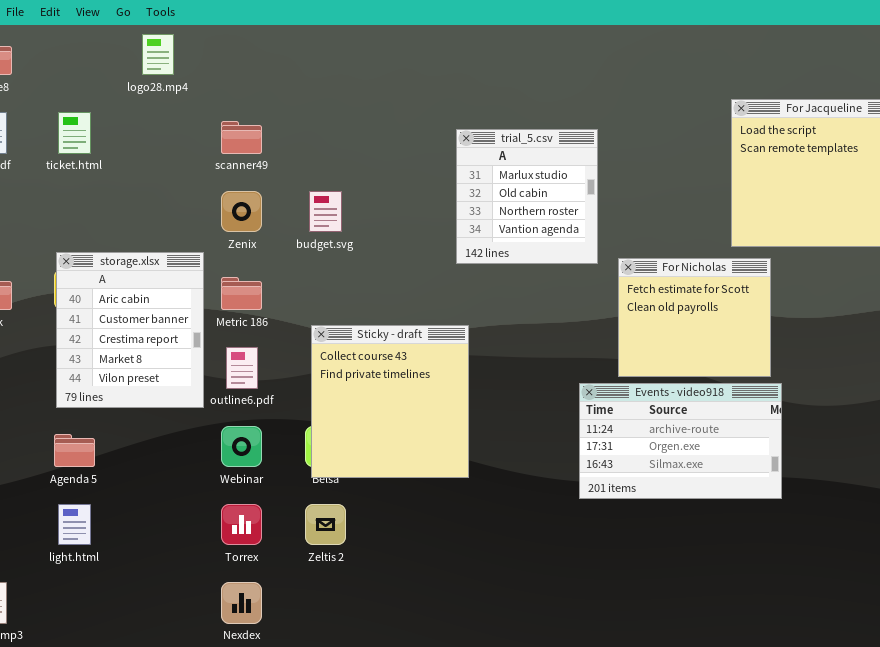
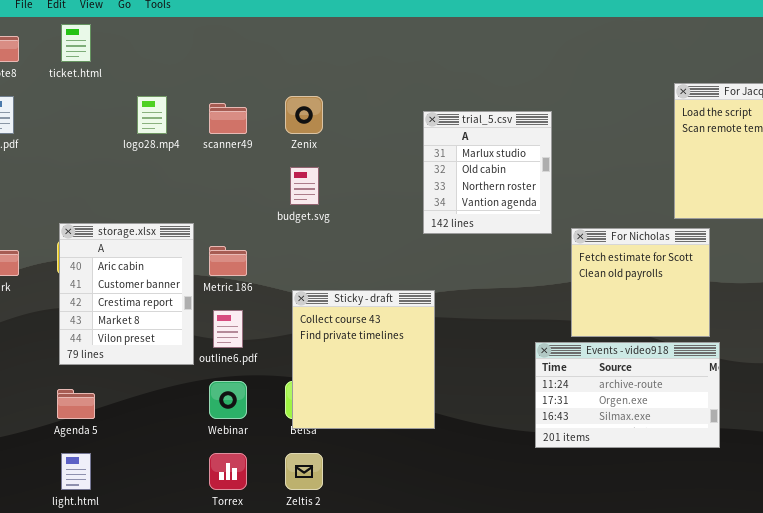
logo28.mp4: [142,34,174,75] -> [137,96,167,134], moved
ticket.html: [58,112,91,154] -> [61,24,91,62], moved
Zenix: [221,191,262,232] -> [285,96,323,134], moved

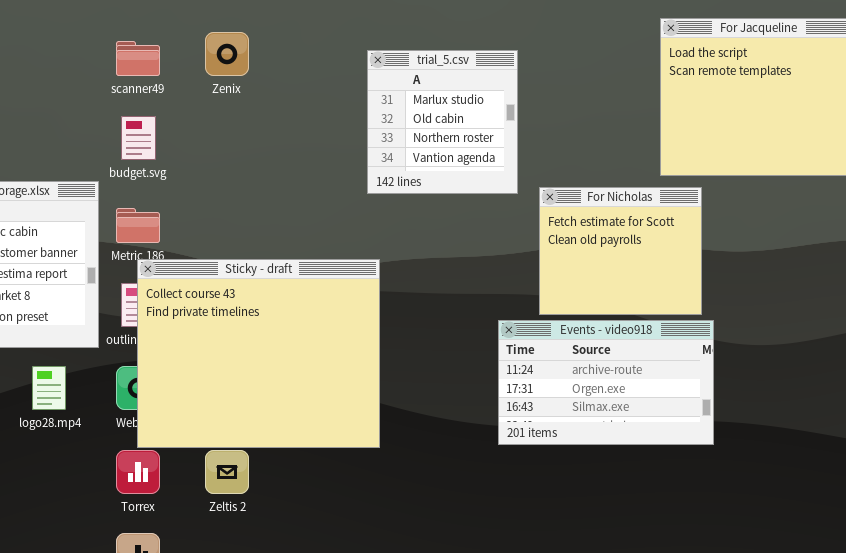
logo28.mp4: [137,96,167,134] -> [32,366,66,410], moved
budget.svg: [290,167,319,205] -> [121,116,156,160], moved
Sticky - draft: [292,290,435,429] -> [137,259,380,448], resized

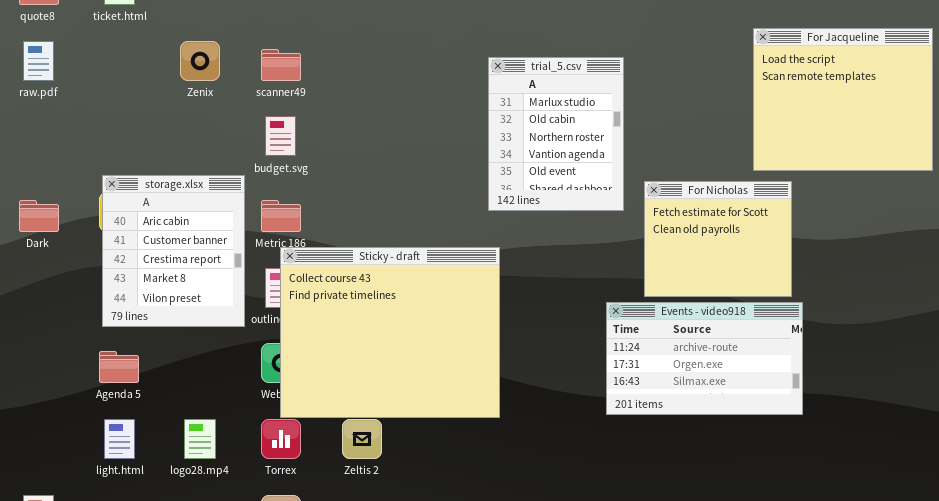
Zenix: [205,32,249,76] -> [180,41,220,81], moved
trial_5.csv: [367,50,518,194] -> [488,57,624,211], resized
logo28.mp4: [32,366,66,410] -> [184,419,216,459], moved

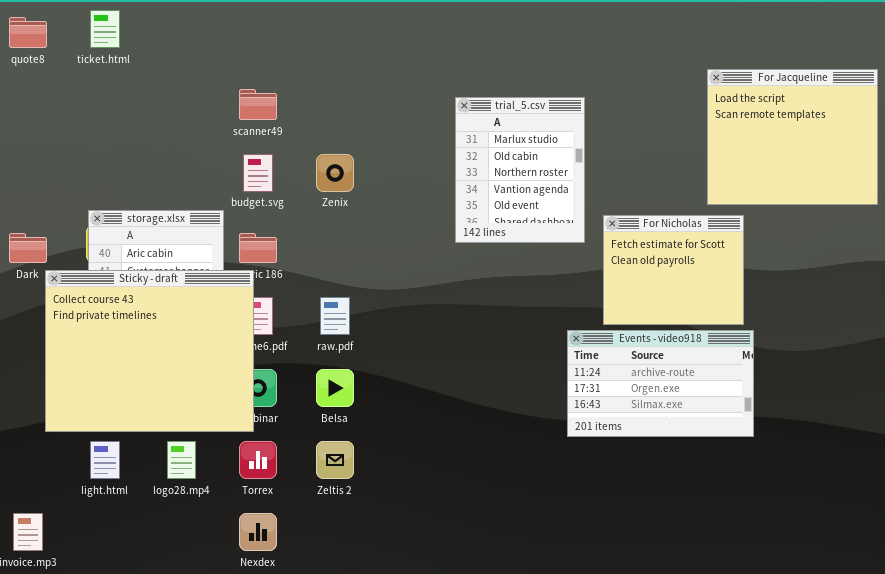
raw.pdf: [23,41,54,81] -> [320,297,350,335], moved
Zenix: [180,41,220,81] -> [316,154,354,192], moved
Sticky - draft: [280,247,500,418] -> [45,270,254,432], moved

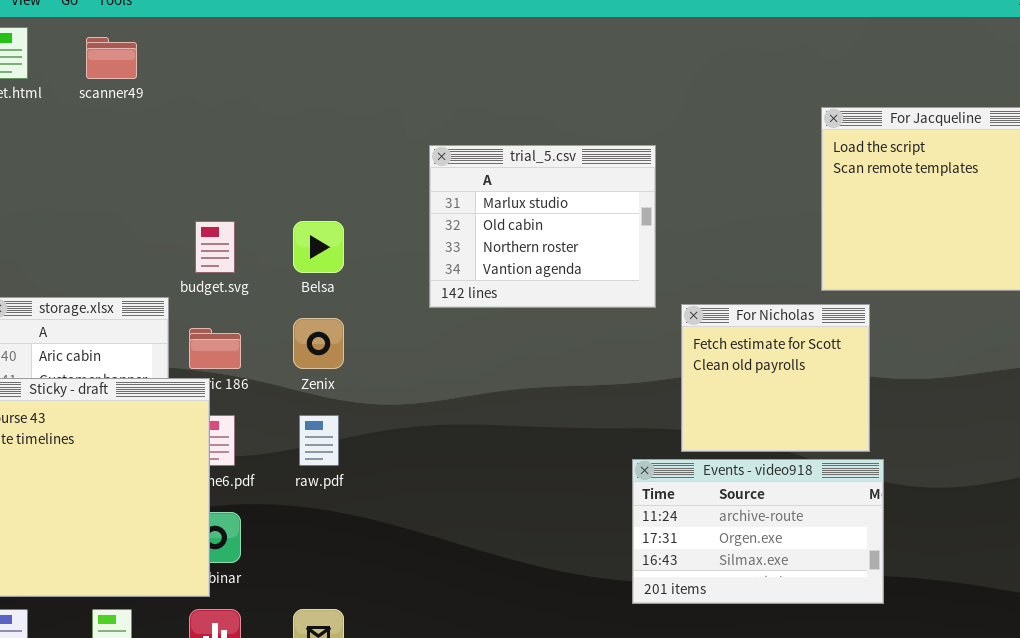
scanner49: [239,89,277,120] -> [86,37,137,79], moved
trial_5.csv: [455,97,585,243] -> [429,145,656,308], resized
Zenix: [316,154,354,192] -> [293,318,344,369], moved
Belsa: [316,369,354,407] -> [293,221,344,273], moved

